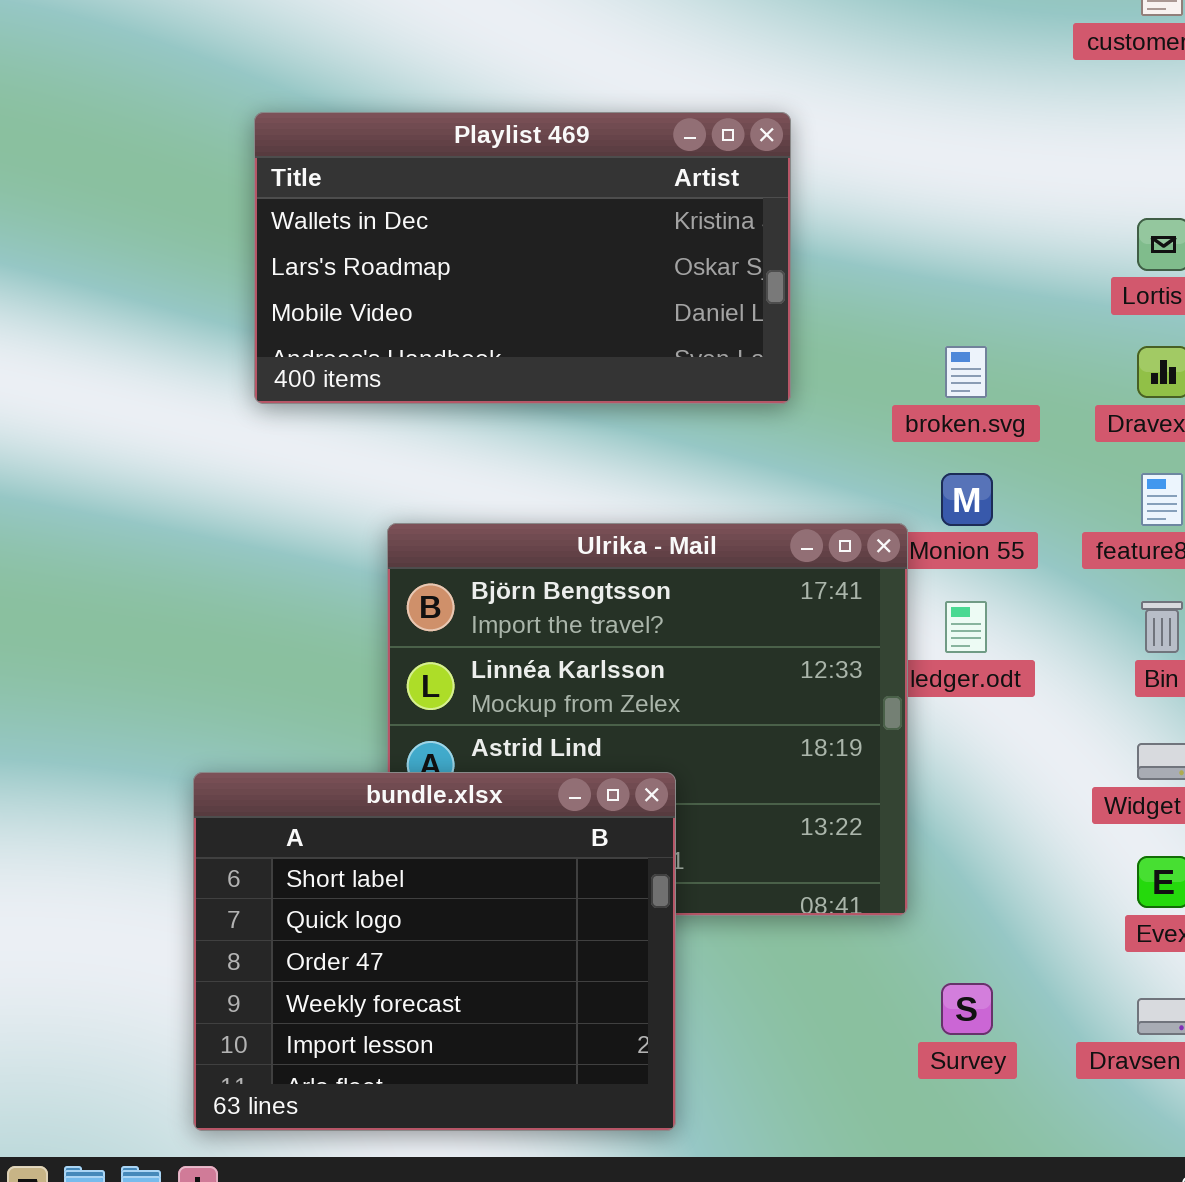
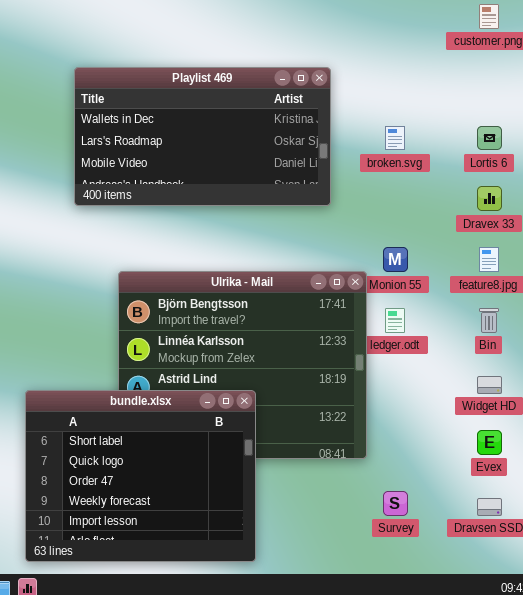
Playlist 469: [254,112,791,404] -> [74,67,331,206], moved
broken.svg: [945,346,987,398] -> [385,126,405,150], moved

